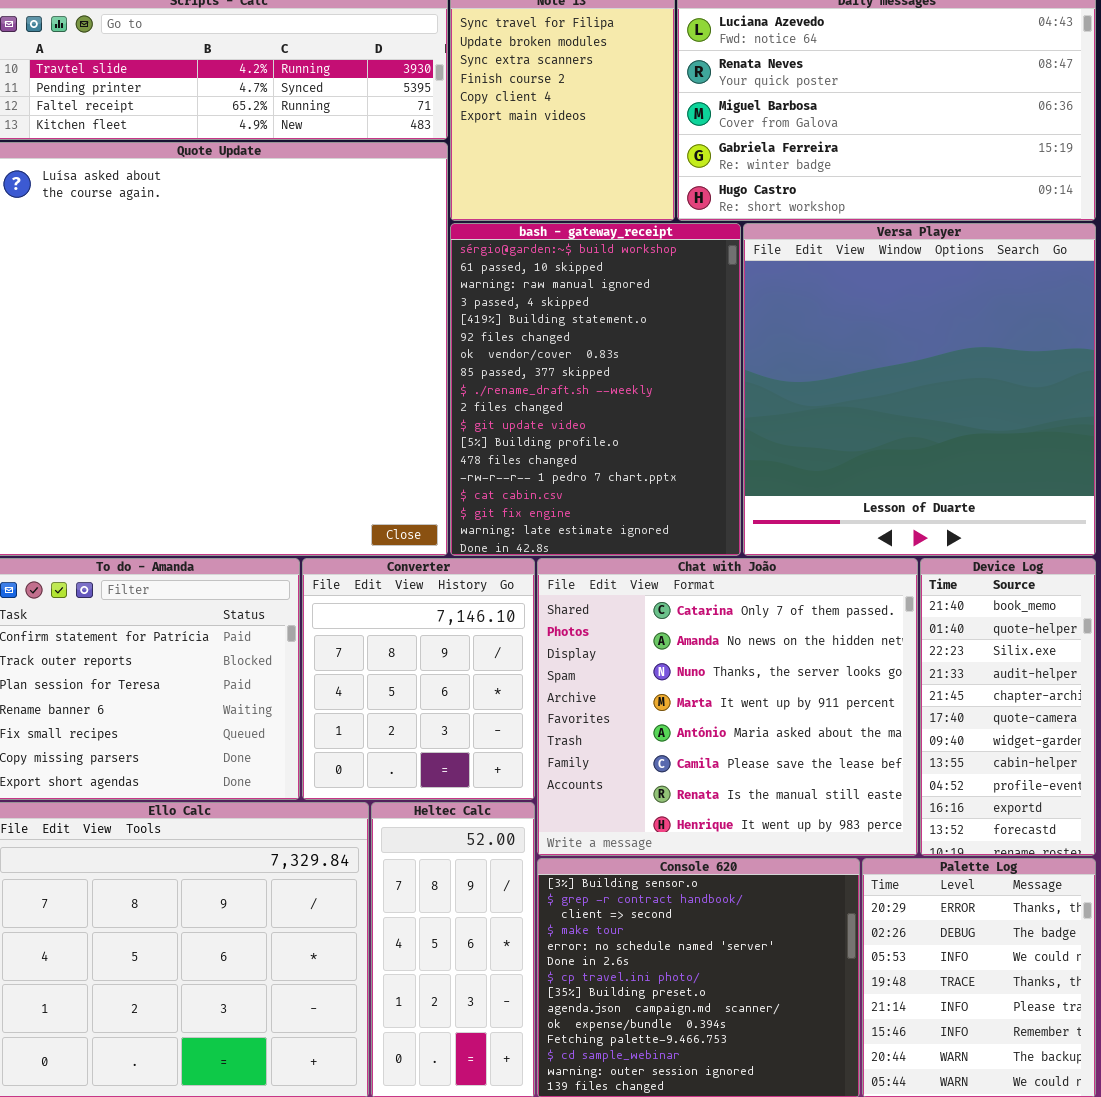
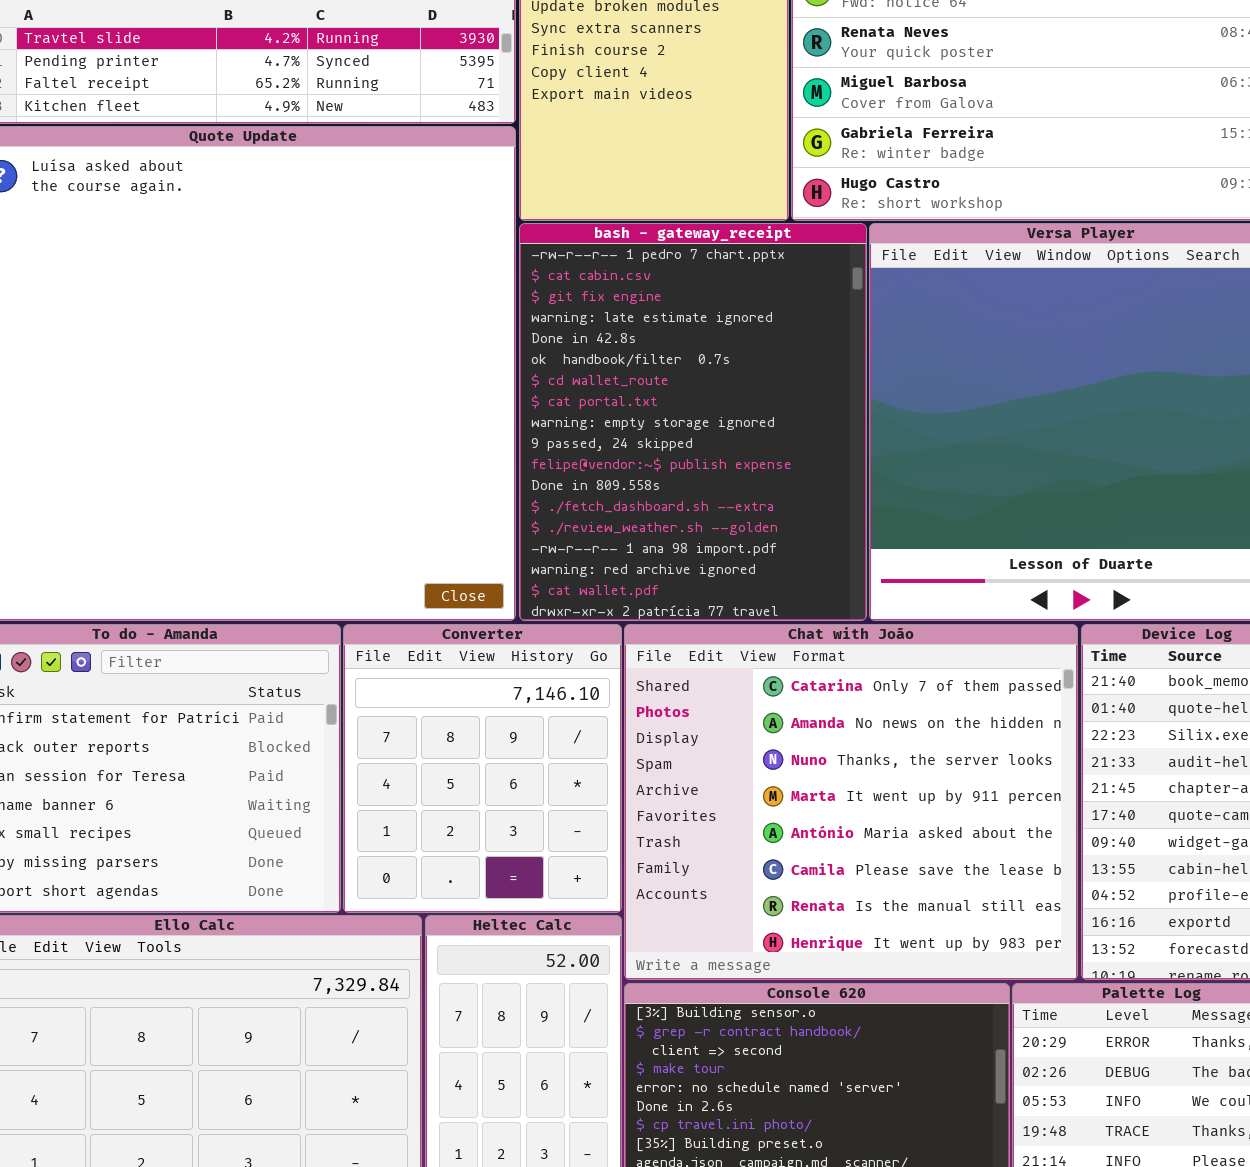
bash - gateway_receipt: [450,223,741,556] -> [519,223,867,621], scrolled down 13 rows

